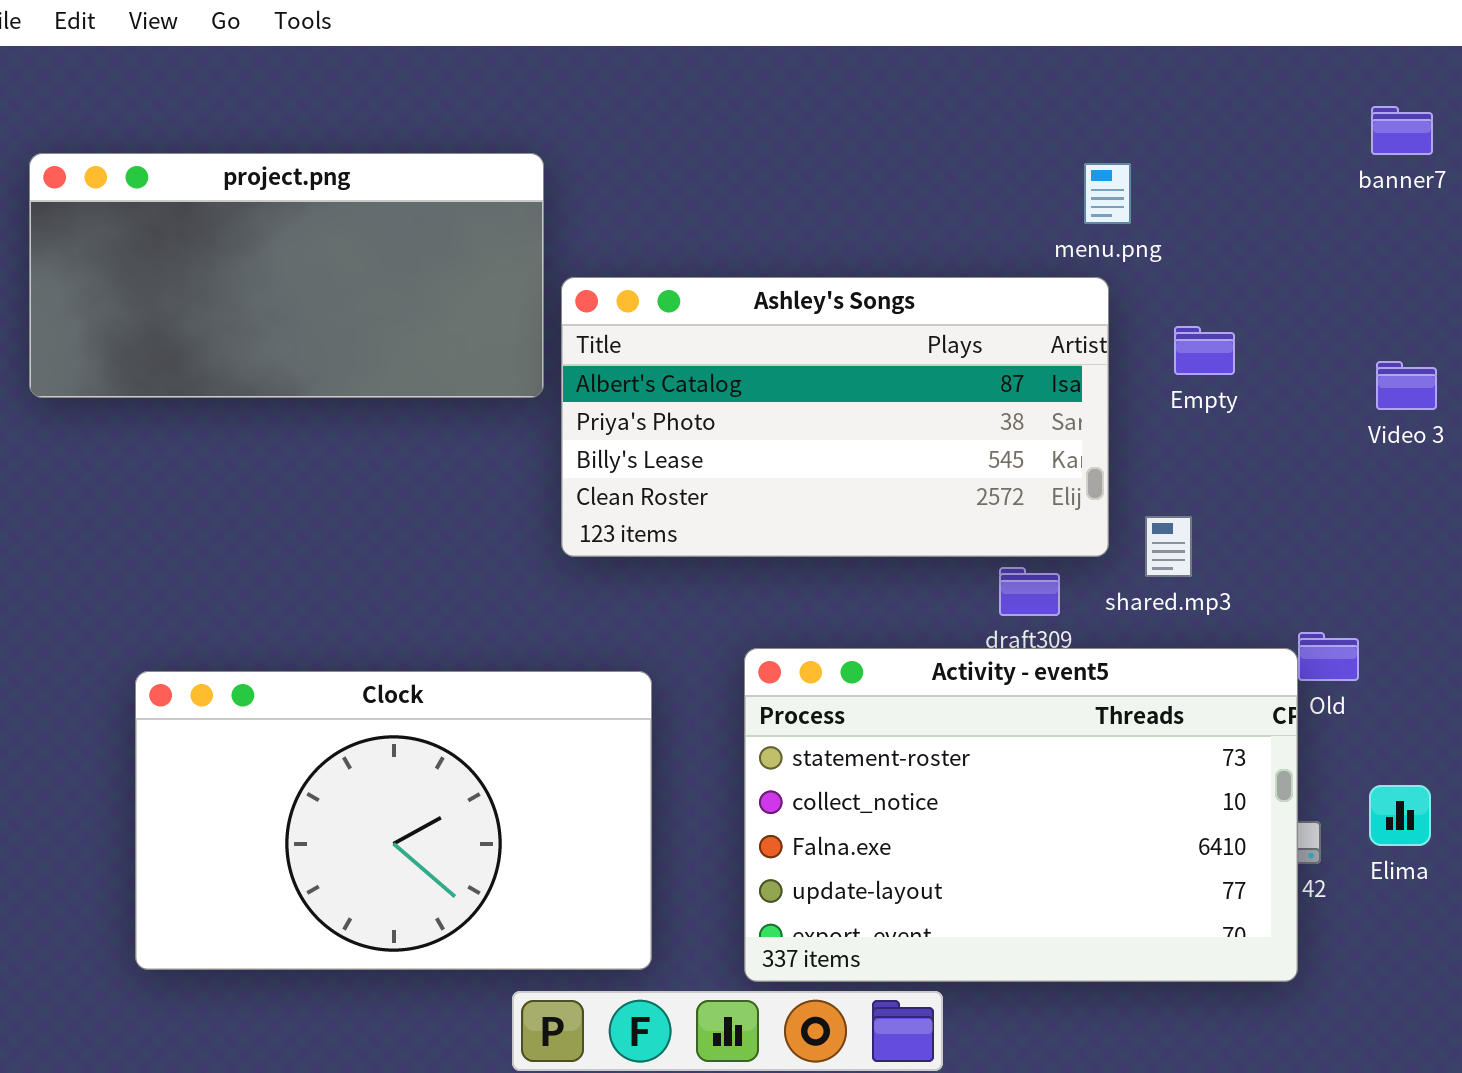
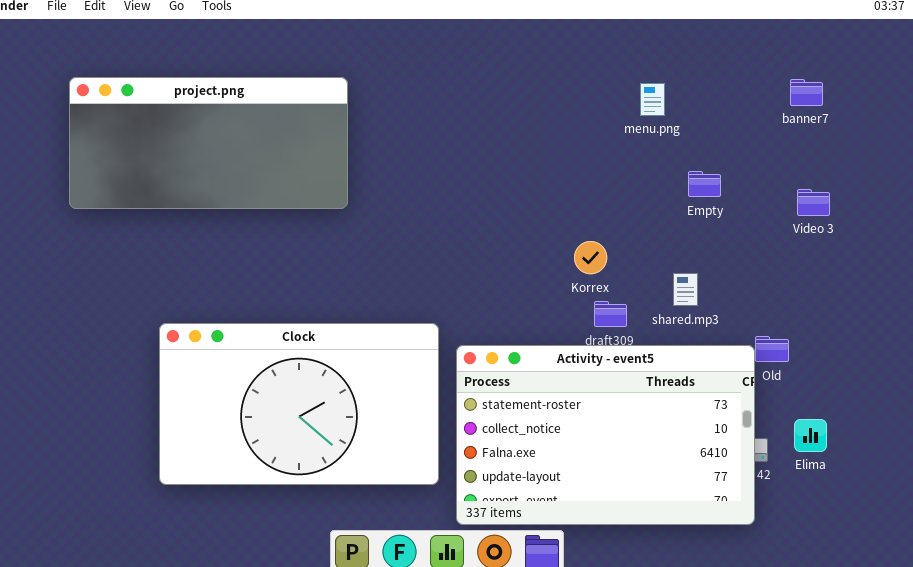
banner7: [1371,106,1433,155] -> [790,79,823,106], moved
Ashley's Songs: [561,277,1109,557] -> none, closed
Clock: [135,671,652,970] -> [159,323,439,485], moved

